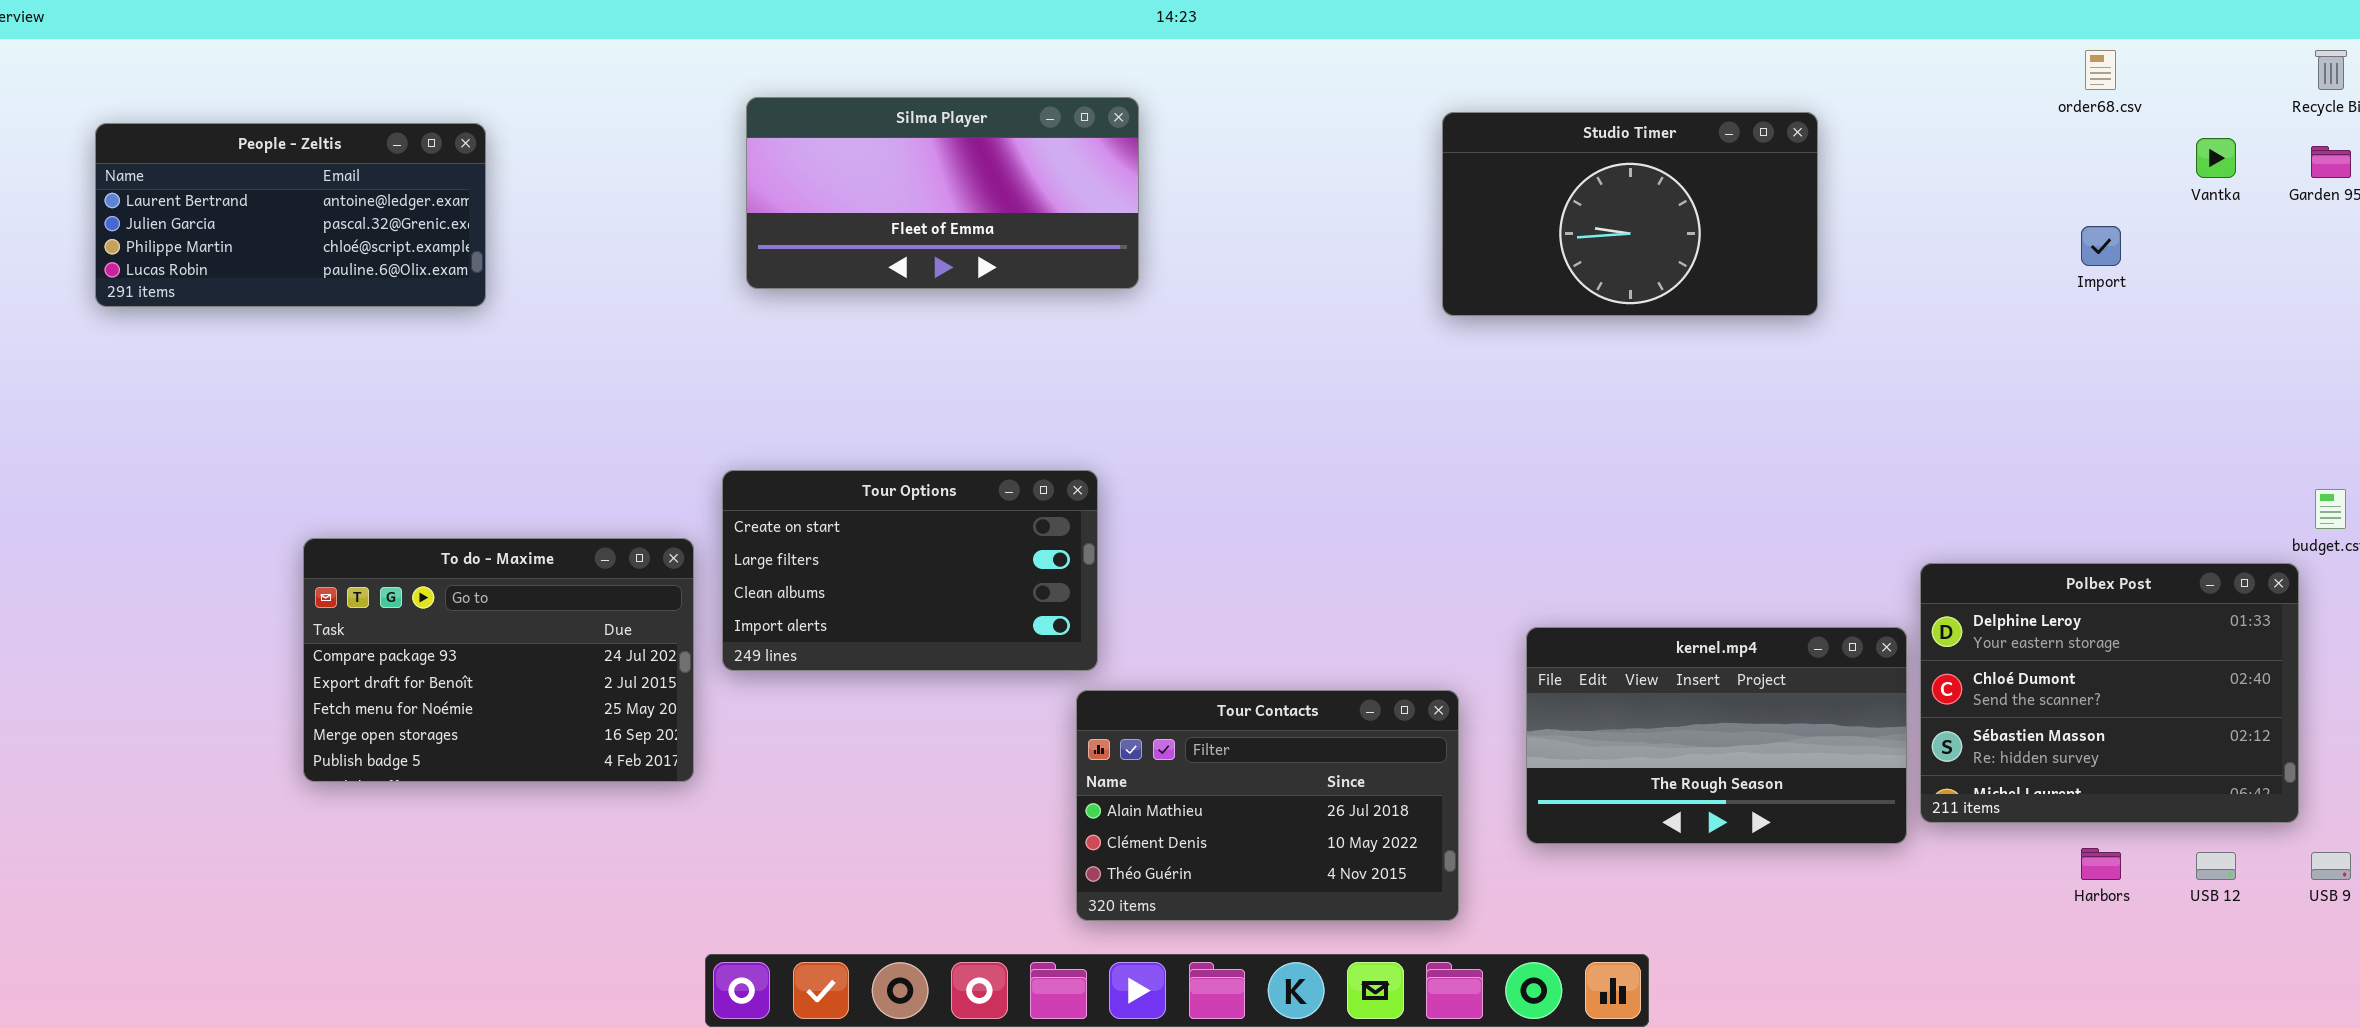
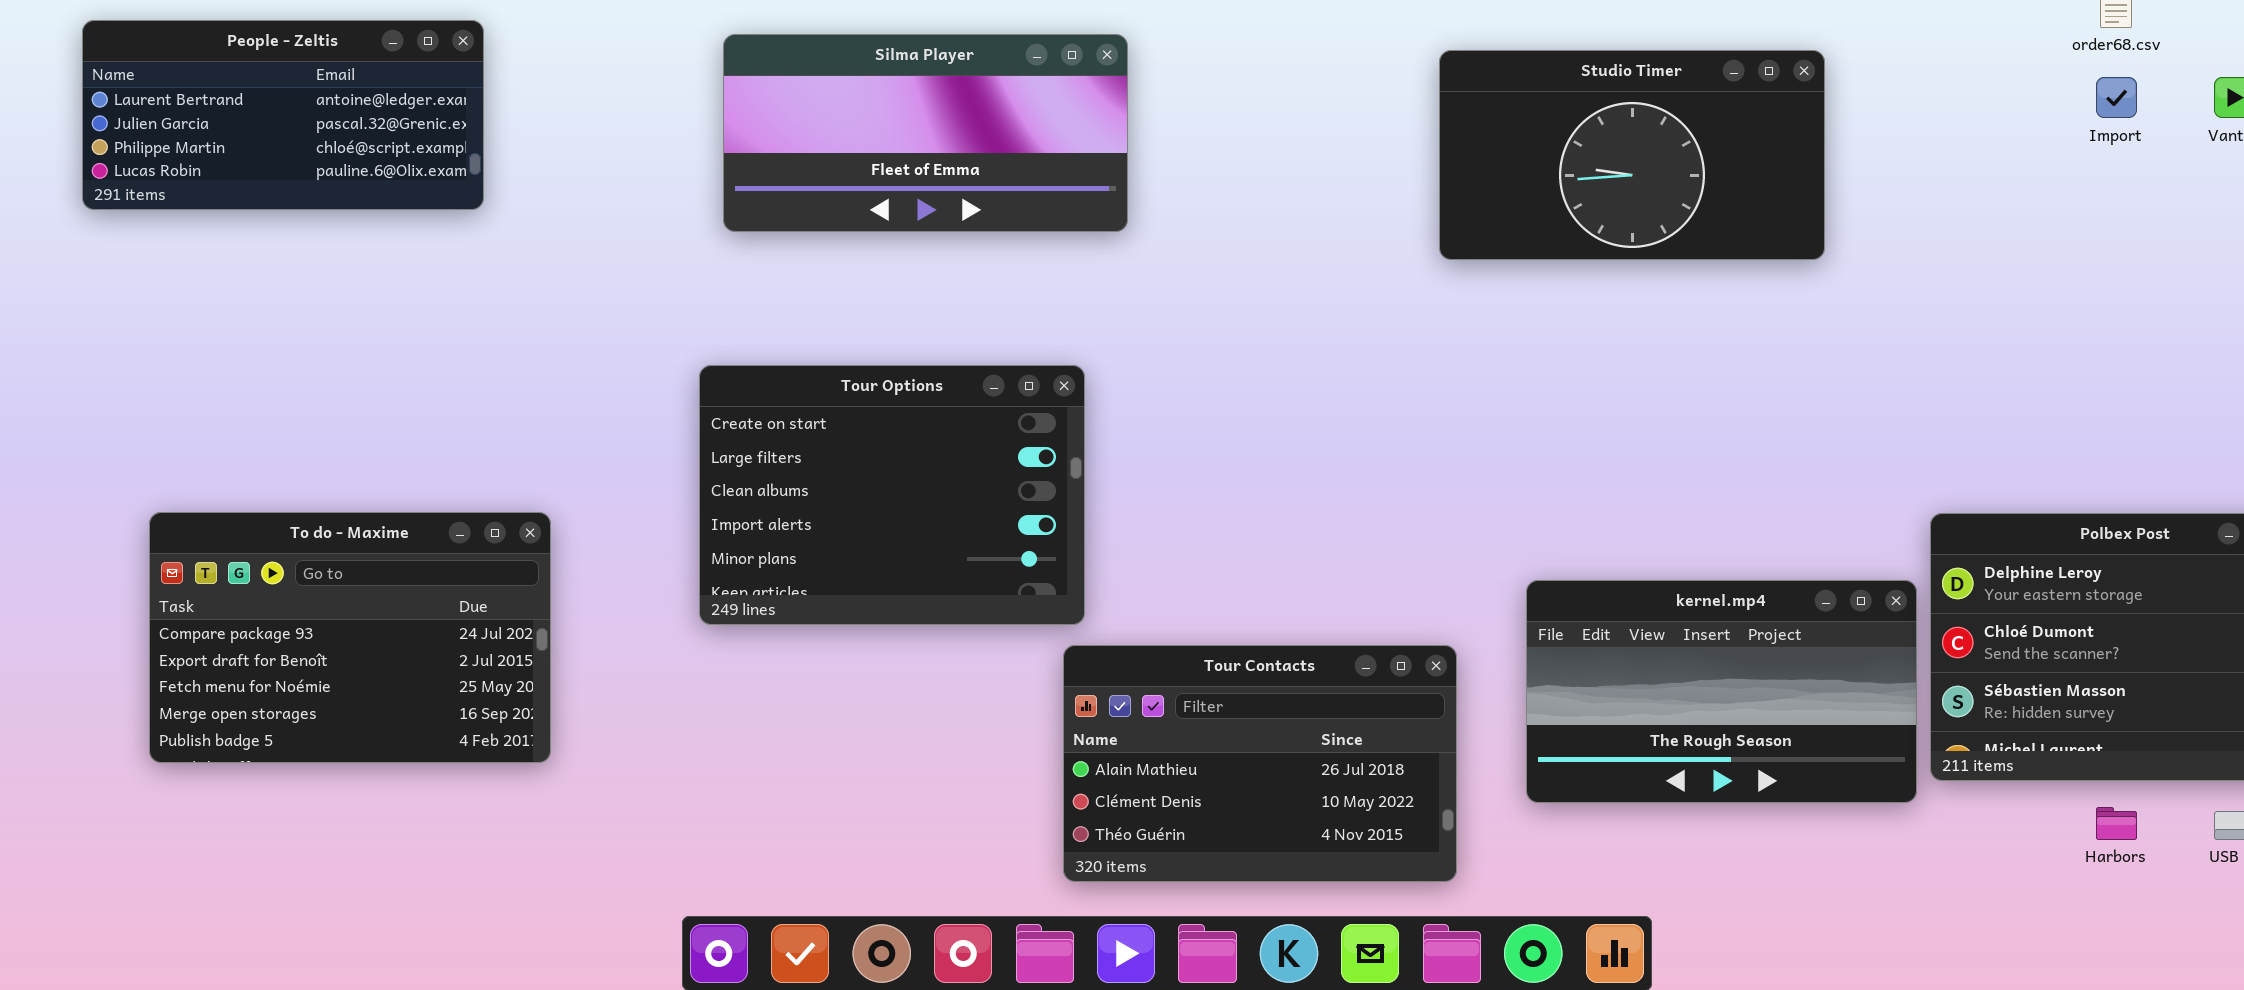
People - Zeltis: [95,123,486,307] -> [82,20,484,210], moved
Import: [2081,226,2121,266] -> [2096,77,2137,118], moved
Tour Options: [722,470,1098,671] -> [699,365,1085,625], resized
To do - Maxime: [303,538,694,782] -> [149,512,551,763], moved

